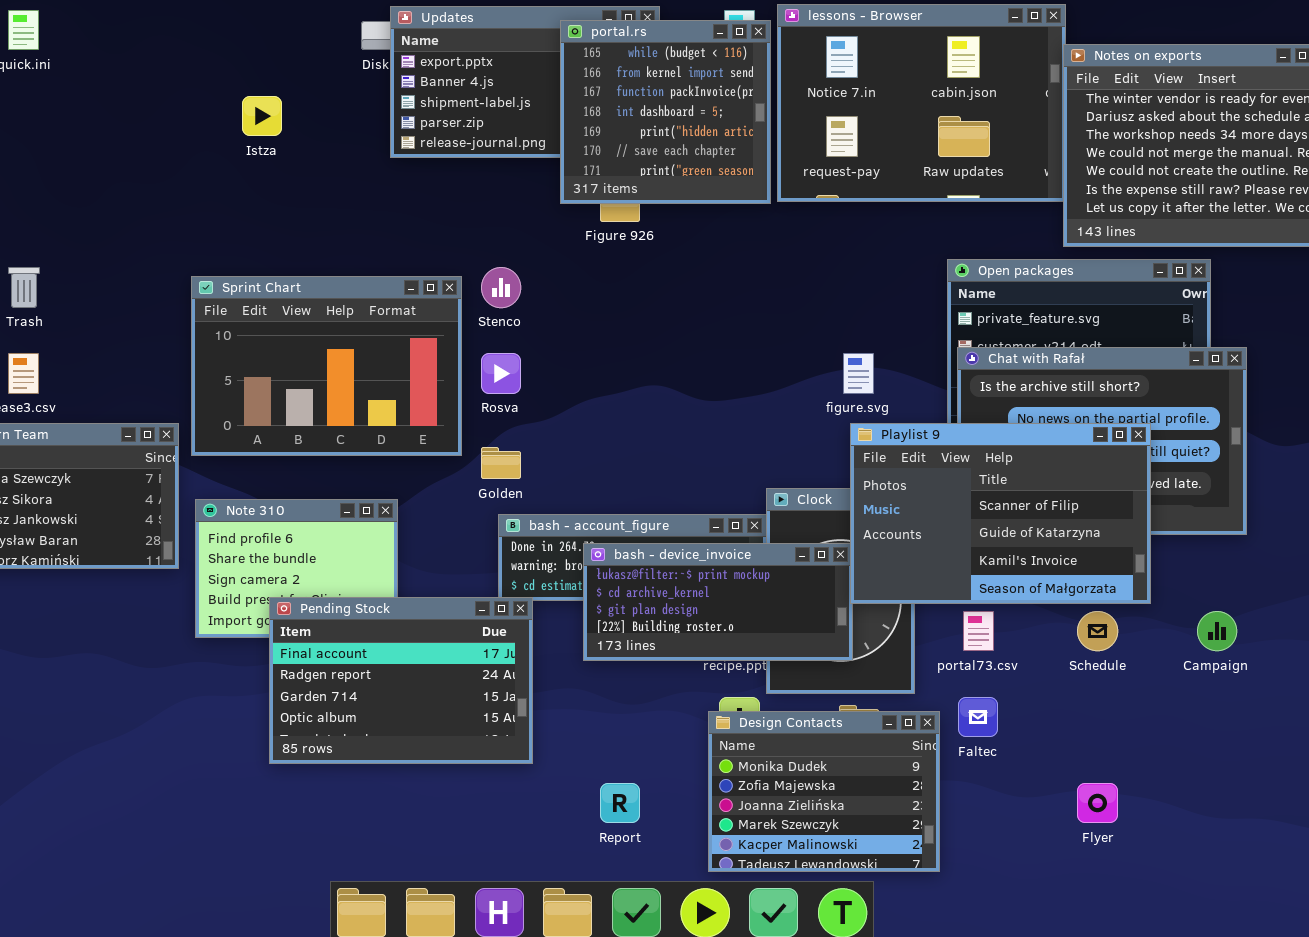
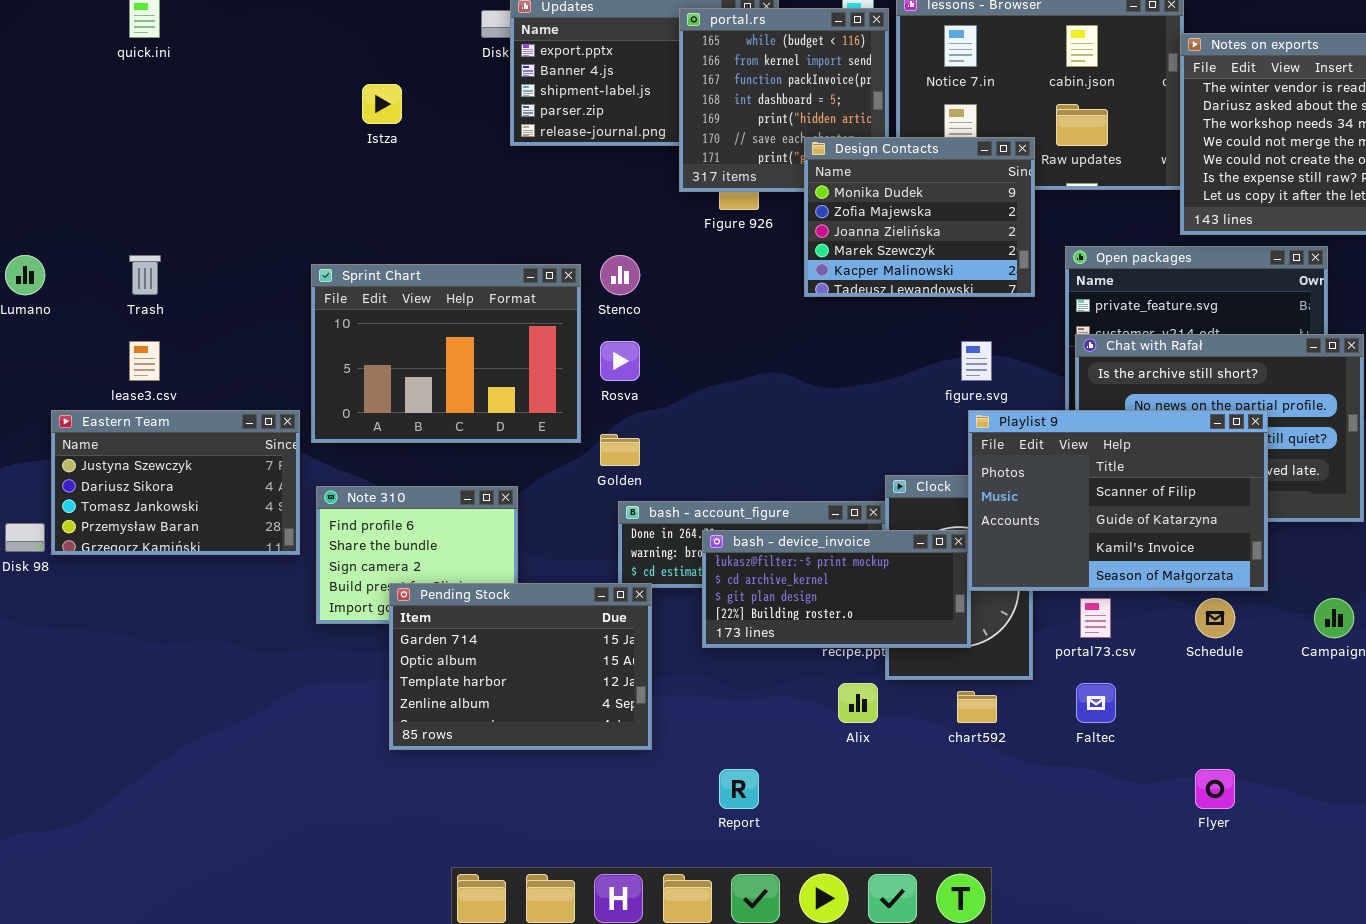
Pending Stock: [269,597,533,764] -> [389,583,652,750], scrolled down 2 rows
Design Contacts: [708,711,940,872] -> [804,137,1035,297], moved

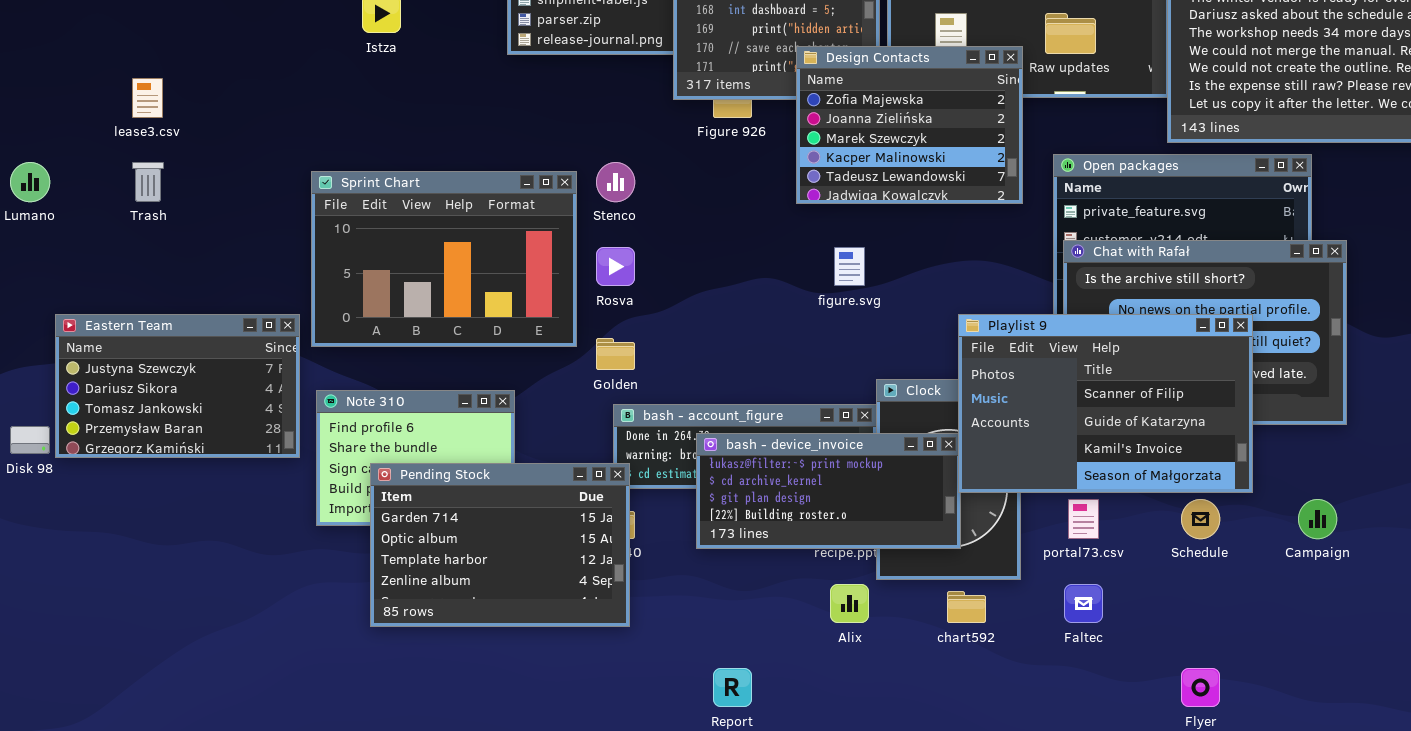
Design Contacts: [804,137,1035,297] -> [796,46,1023,204], scrolled down 1 row
lease3.csv: [129,341,160,381] -> [132,78,163,118], moved
figure.svg: [961,341,992,381] -> [834,247,865,286], moved
Pending Stock: [389,583,652,750] -> [370,463,630,627], moved

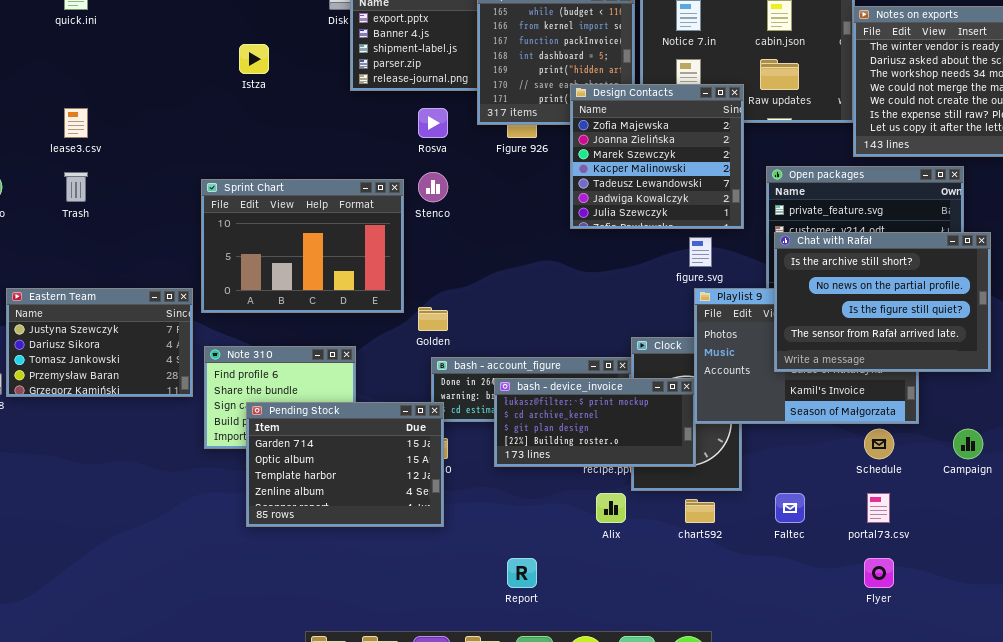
Design Contacts: [796,46,1023,204] -> [570,84,744,229], resized
Chat with Rafał: [1063,240,1347,425] -> [774,232,991,372], raised
Rosva: [596,247,635,286] -> [418,108,448,138], moved
figure.svg: [834,247,865,286] -> [689,237,712,267], moved
portal73.csv: [1068,499,1099,539] -> [867,493,890,523], moved

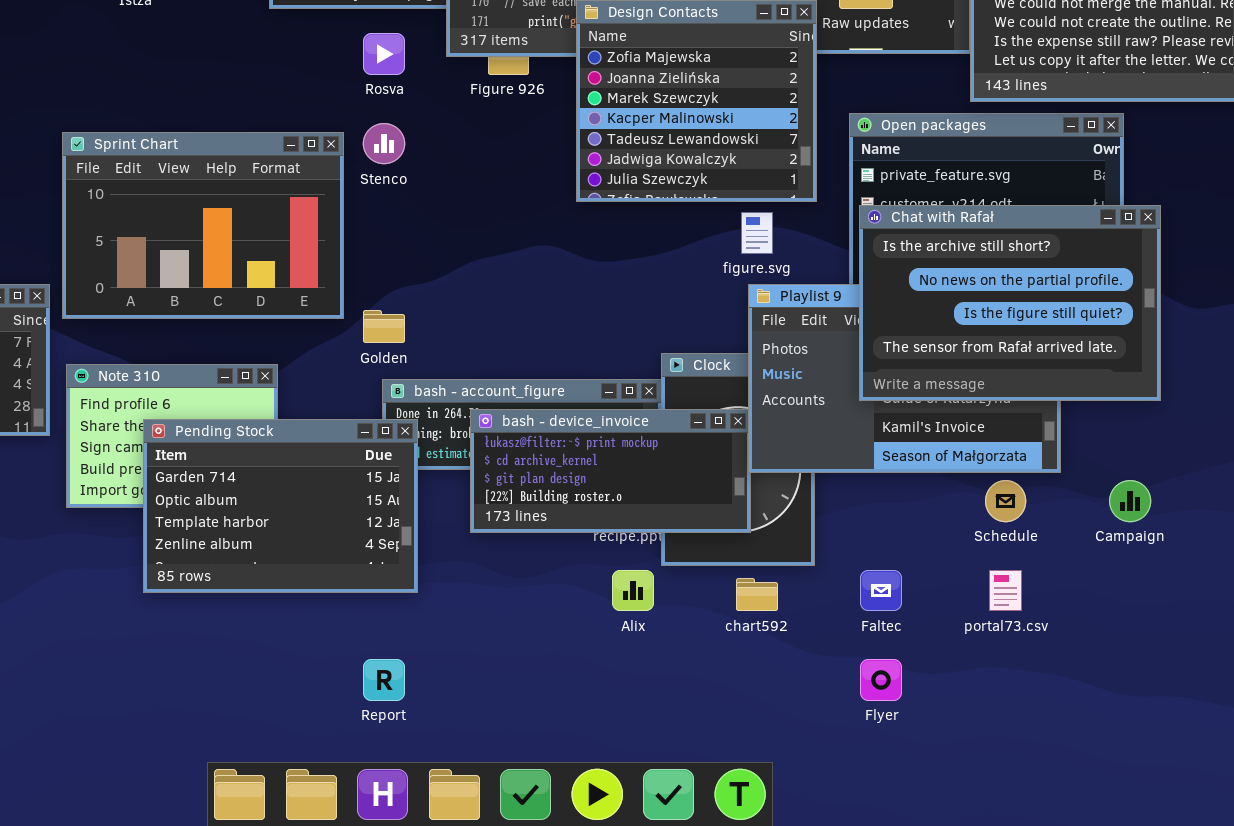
Pending Stock: [246,402,444,527] -> [143,419,418,593], moved
Report: [507,558,537,588] -> [363,659,405,701], moved
Flyer: [864,558,894,588] -> [860,659,902,701], moved

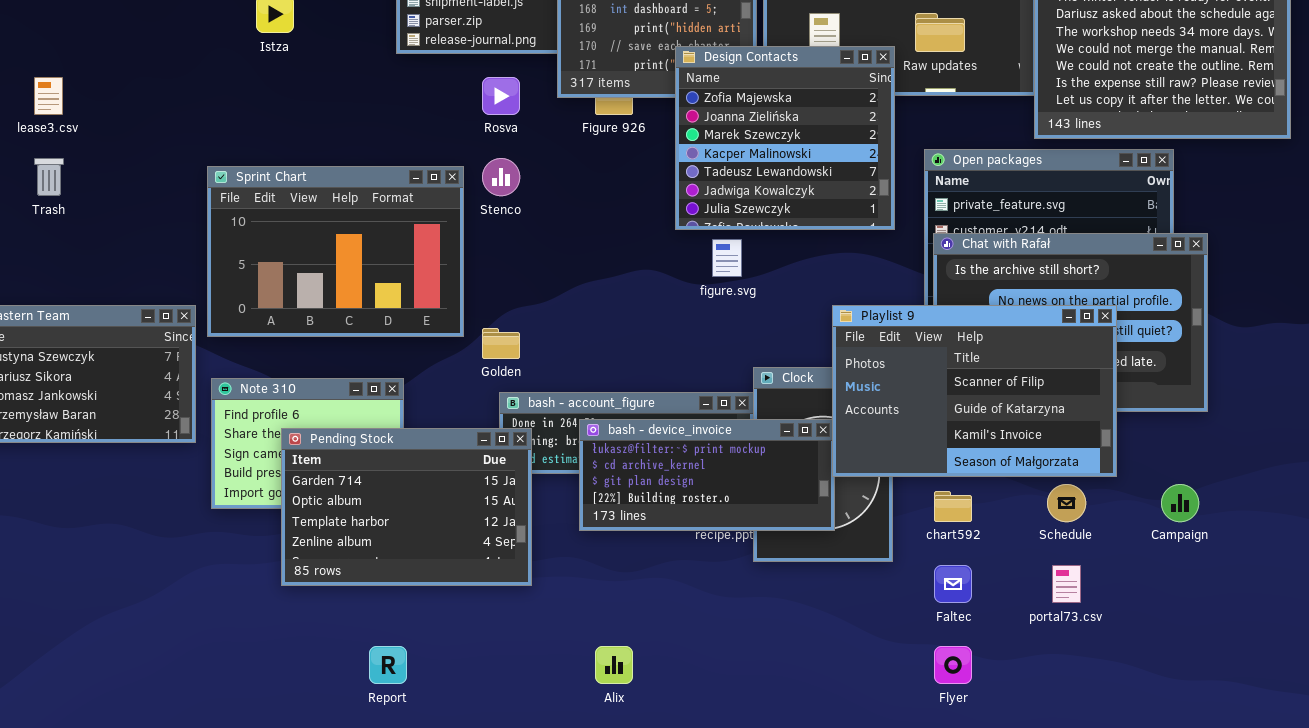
figure.svg: [741,212,773,254] -> [712,239,742,277], moved
Playlist 9: [748,284,1061,473] -> [832,305,1117,477], raised
Alix: [612,570,654,611] -> [595,646,633,684], moved
chart592: [736,578,778,611] -> [934,491,972,522], moved
Report: [363,659,405,701] -> [369,646,407,684], moved

